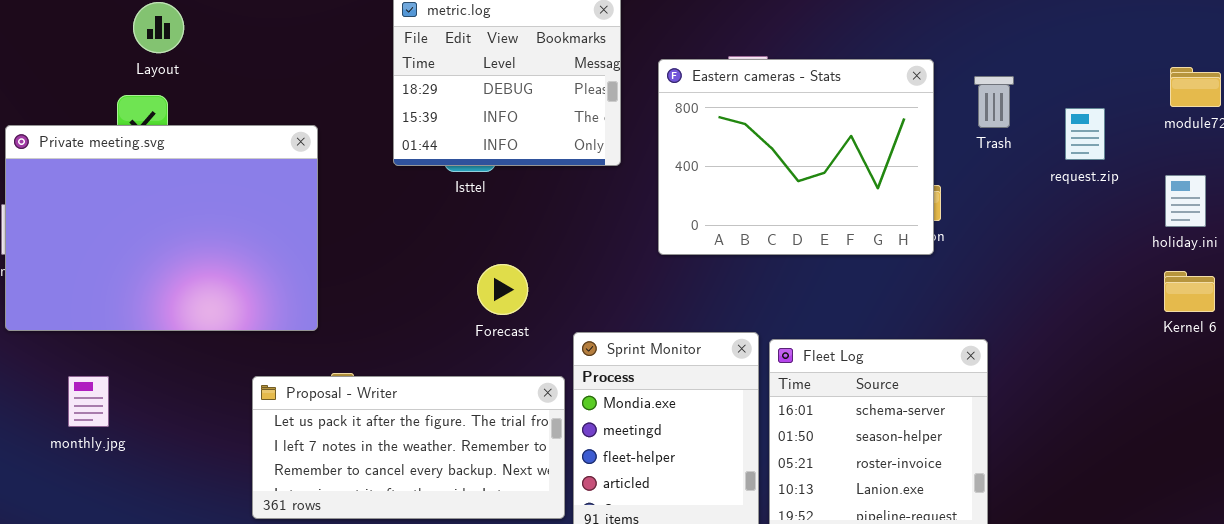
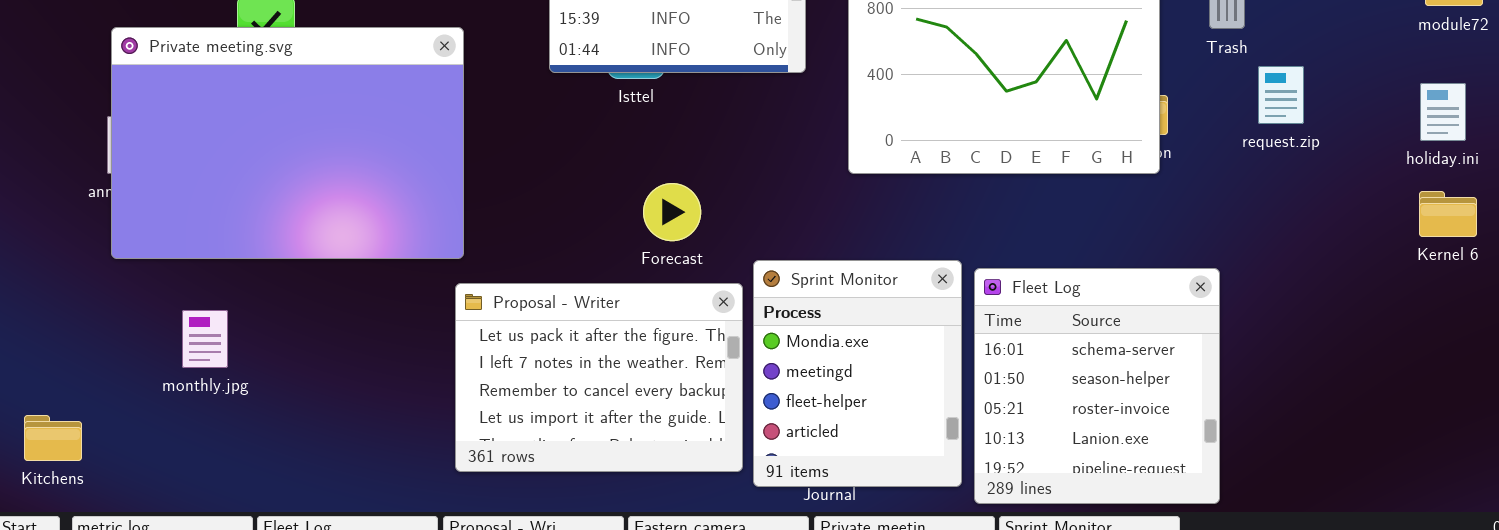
request.zip: [1065,108,1105,160] -> [1258,66,1304,124], moved
Proposal - Writer: [252,376,565,519] -> [455,283,743,472], resized

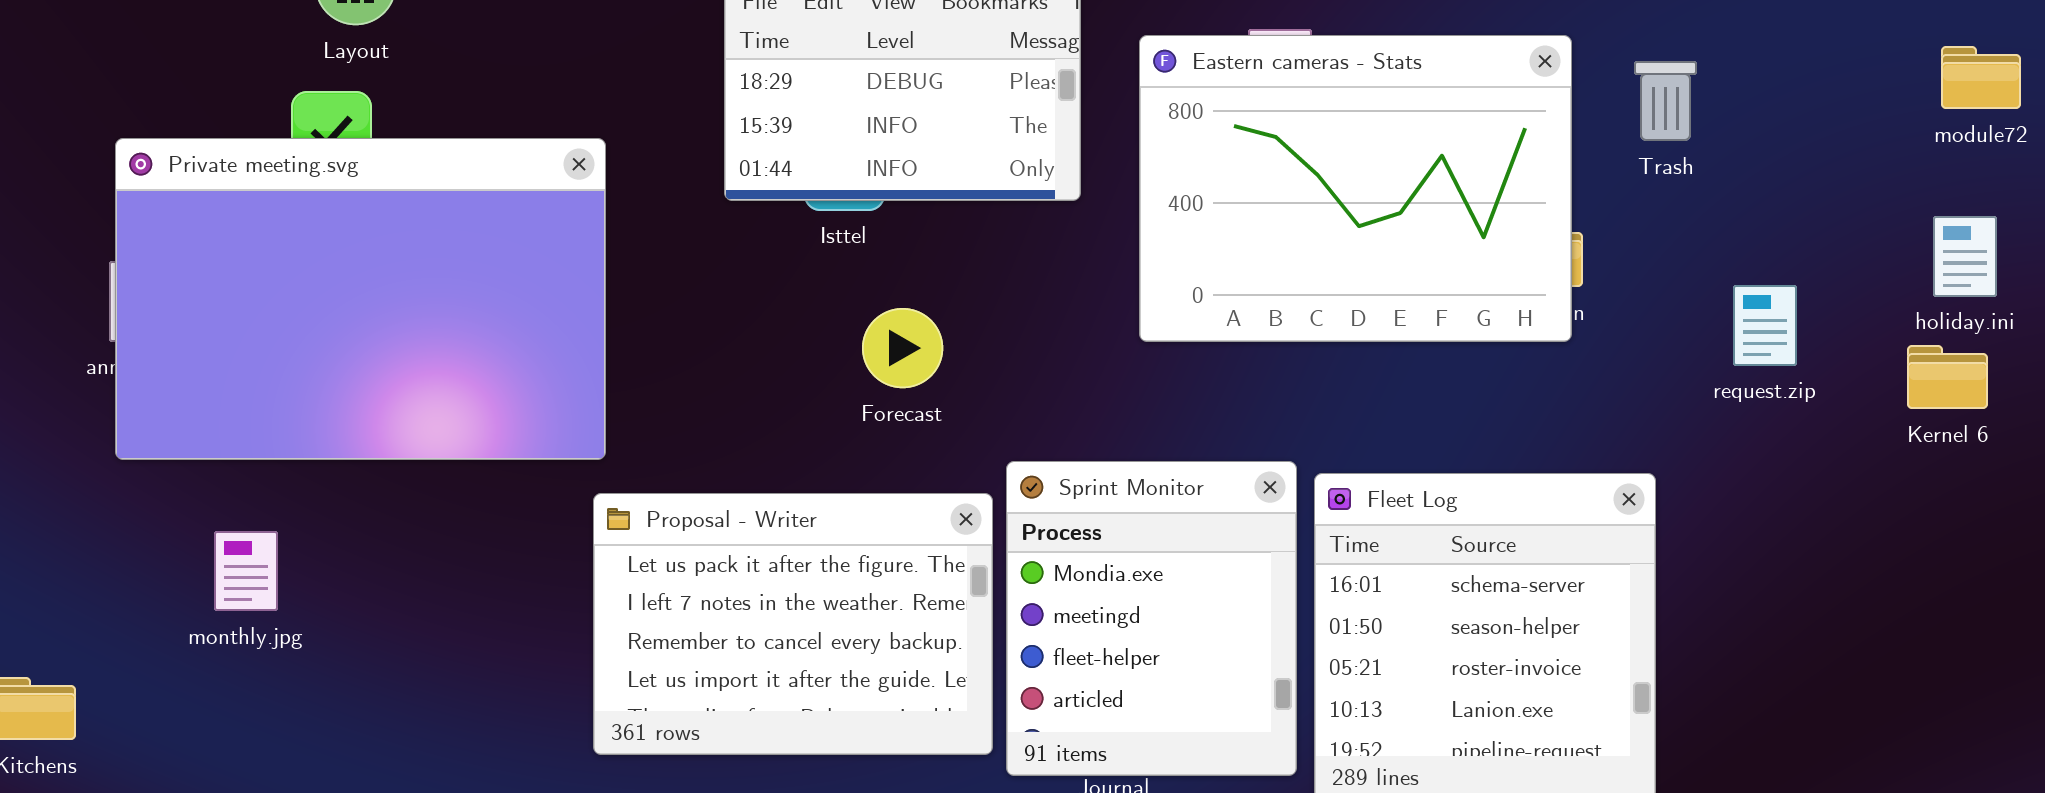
request.zip: [1258,66,1304,124] -> [1733,285,1797,366], moved
Forecast: [643,183,701,241] -> [862,308,943,388], moved
Kernel 6: [1419,191,1477,237] -> [1907,345,1988,409], moved

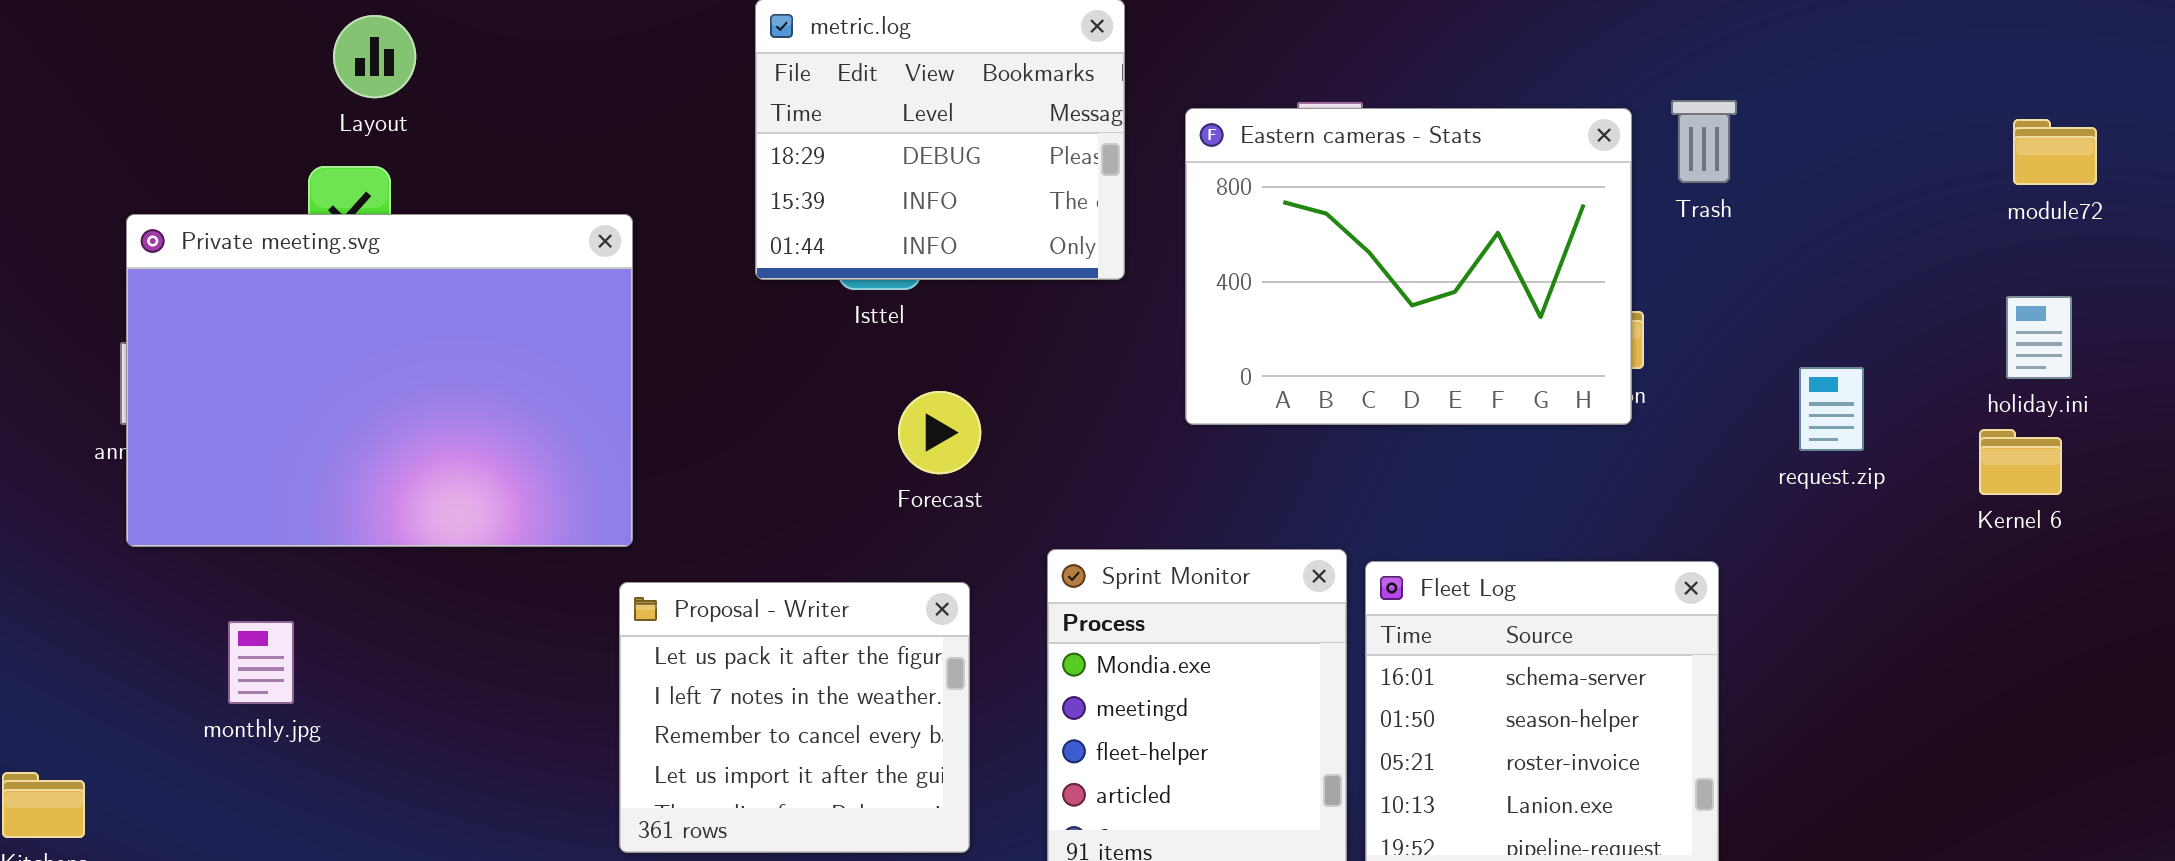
Trash: [1634,61,1697,141] -> [1671,100,1737,183], moved
Proposal - Writer: [593,493,993,755] -> [619,582,970,853], resized

